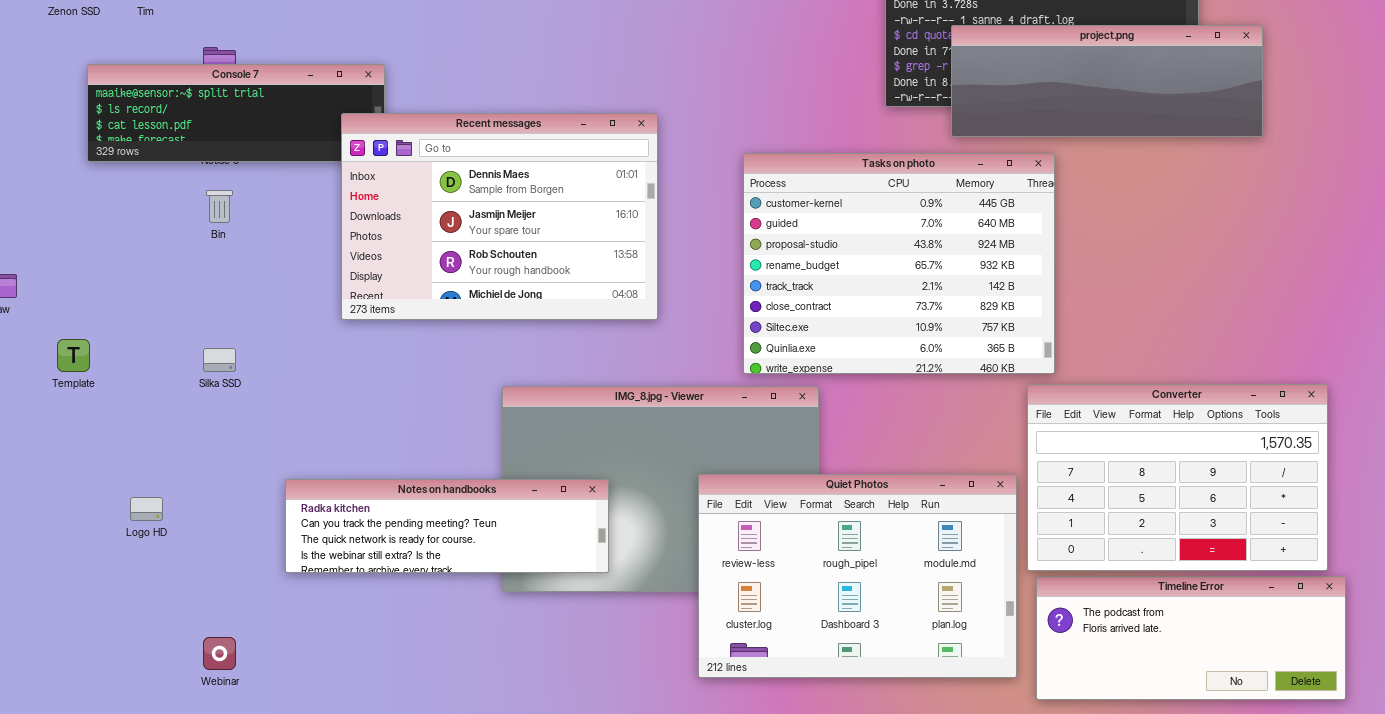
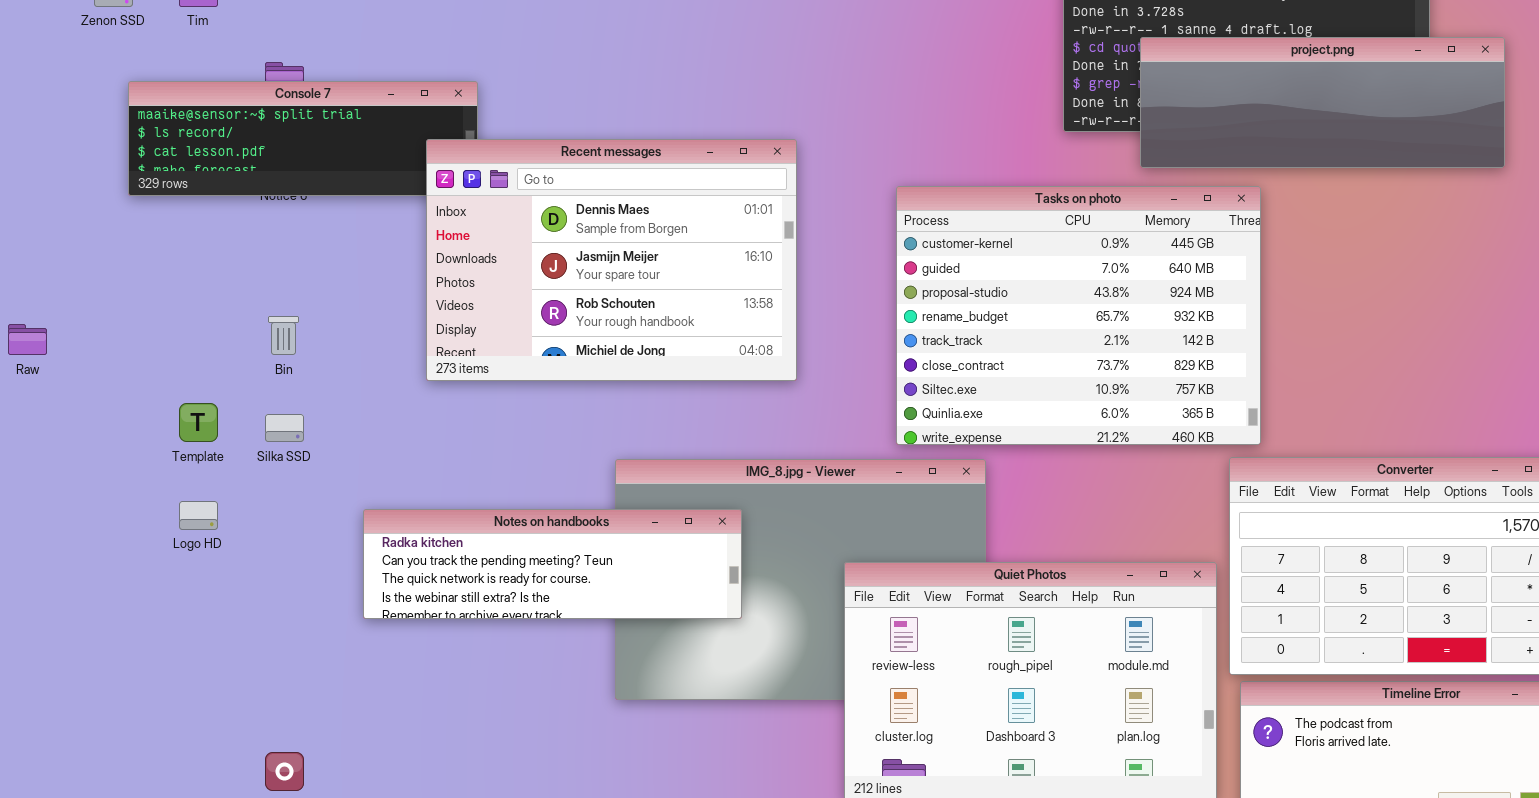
Bin: [206,190,233,223] -> [268,316,299,355], moved
Template: [57,339,90,372] -> [179,403,218,442], moved
Notes on handbooks: [285,479,609,573] -> [363,509,742,619], moved
Logo HD: [130,497,163,521] -> [179,501,218,530], moved

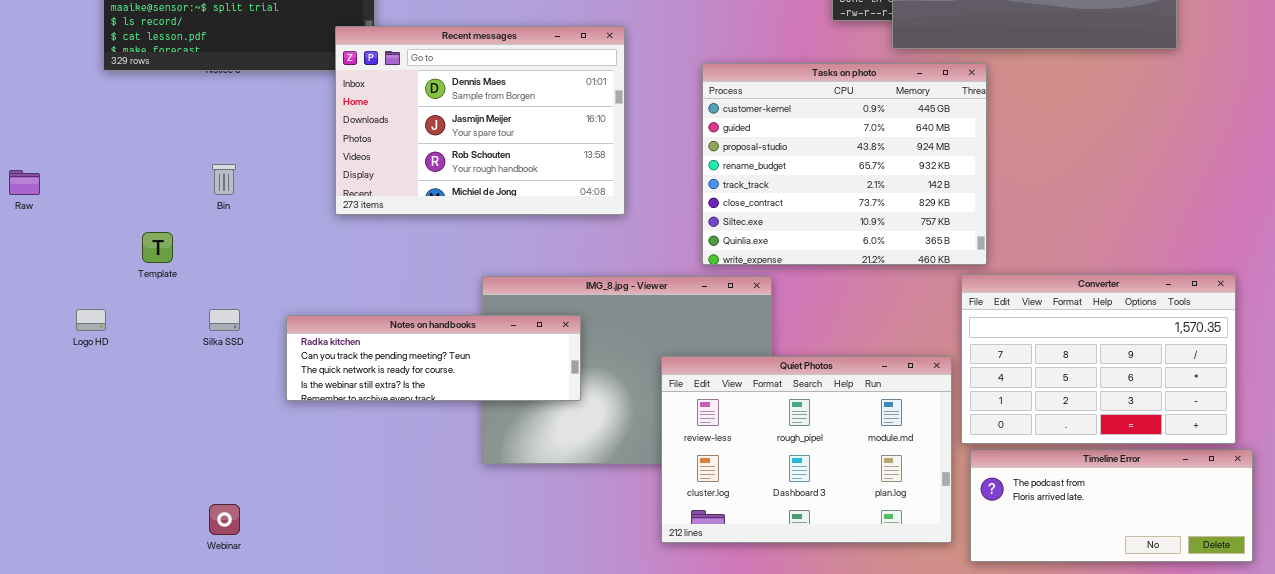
Silka SSD: [265,414,304,442] -> [209,309,240,331], moved
Logo HD: [179,501,218,530] -> [76,309,106,331], moved

